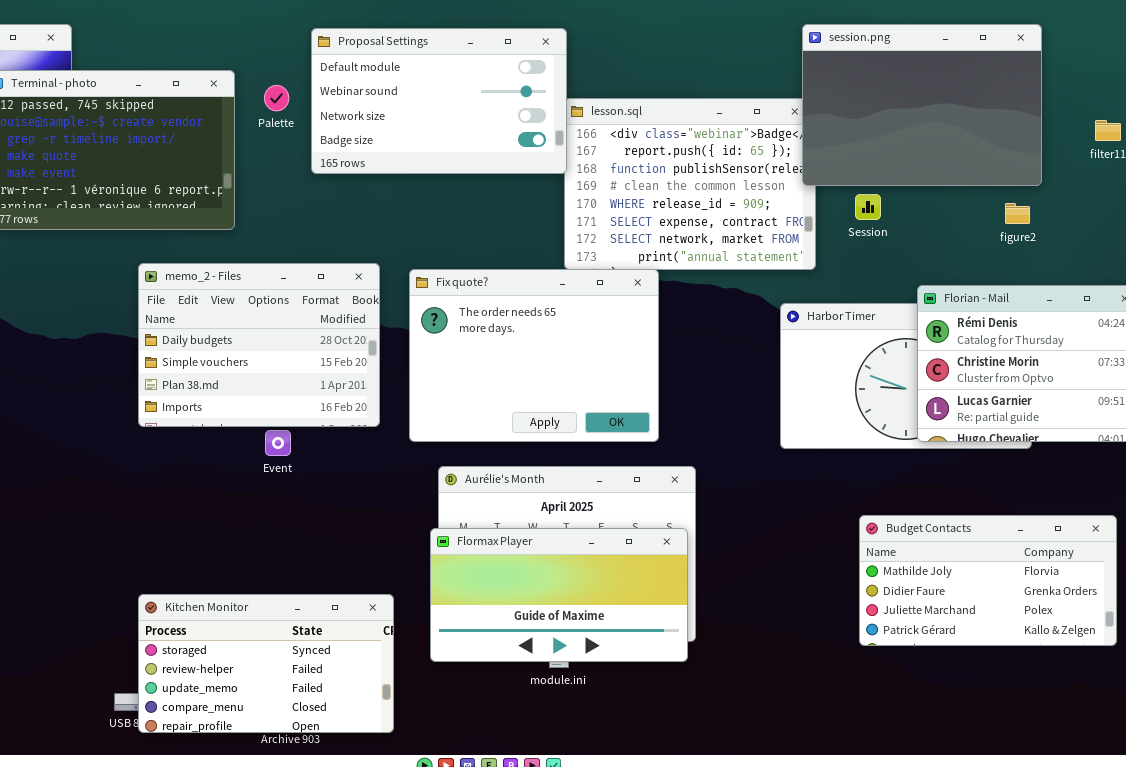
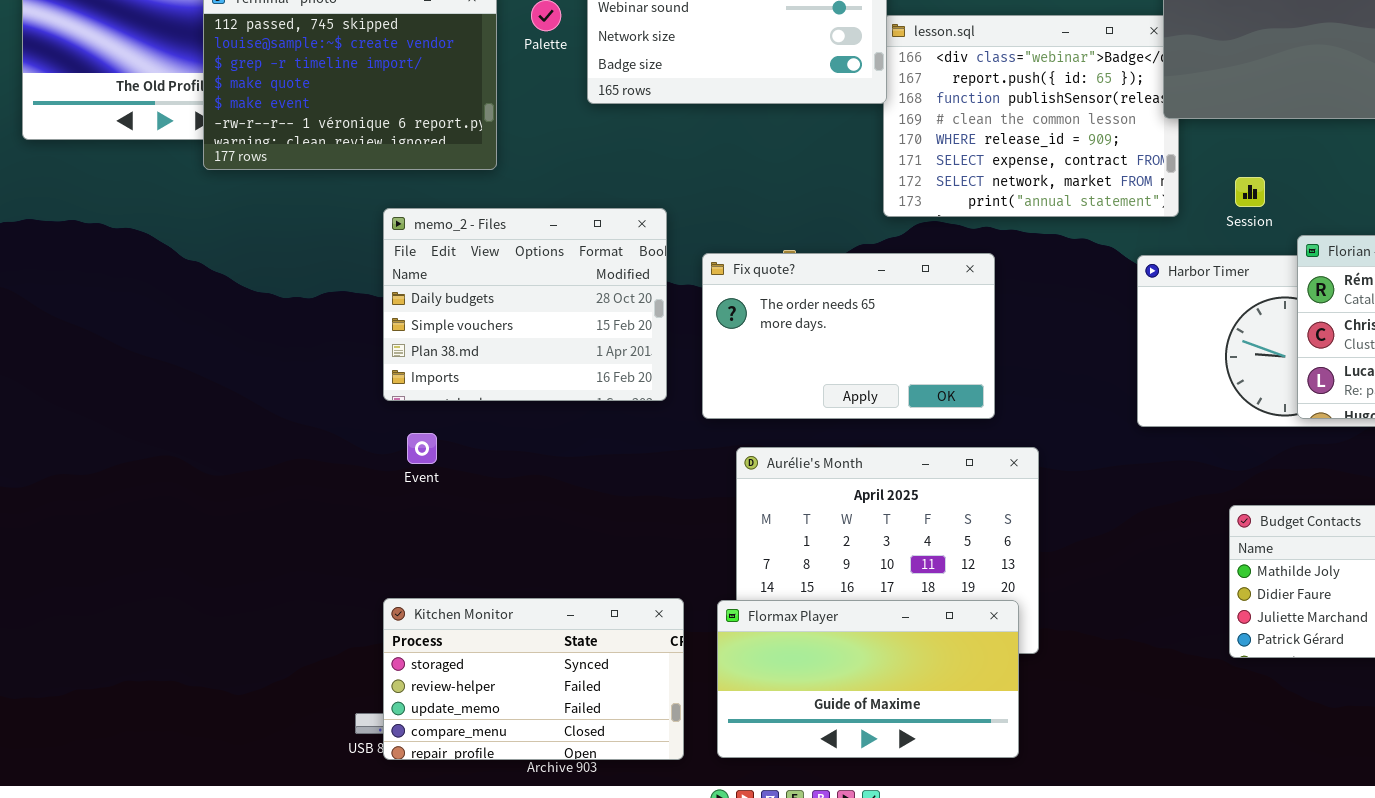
Session: [855,194,881,220] -> [1235,177,1265,207], moved
Fix quote?: [409,269,659,442] -> [702,253,995,419], resized
Event: [265,430,291,456] -> [407,433,437,464], moved
Flormax Player: [430,528,688,662] -> [717,600,1019,758], moved

